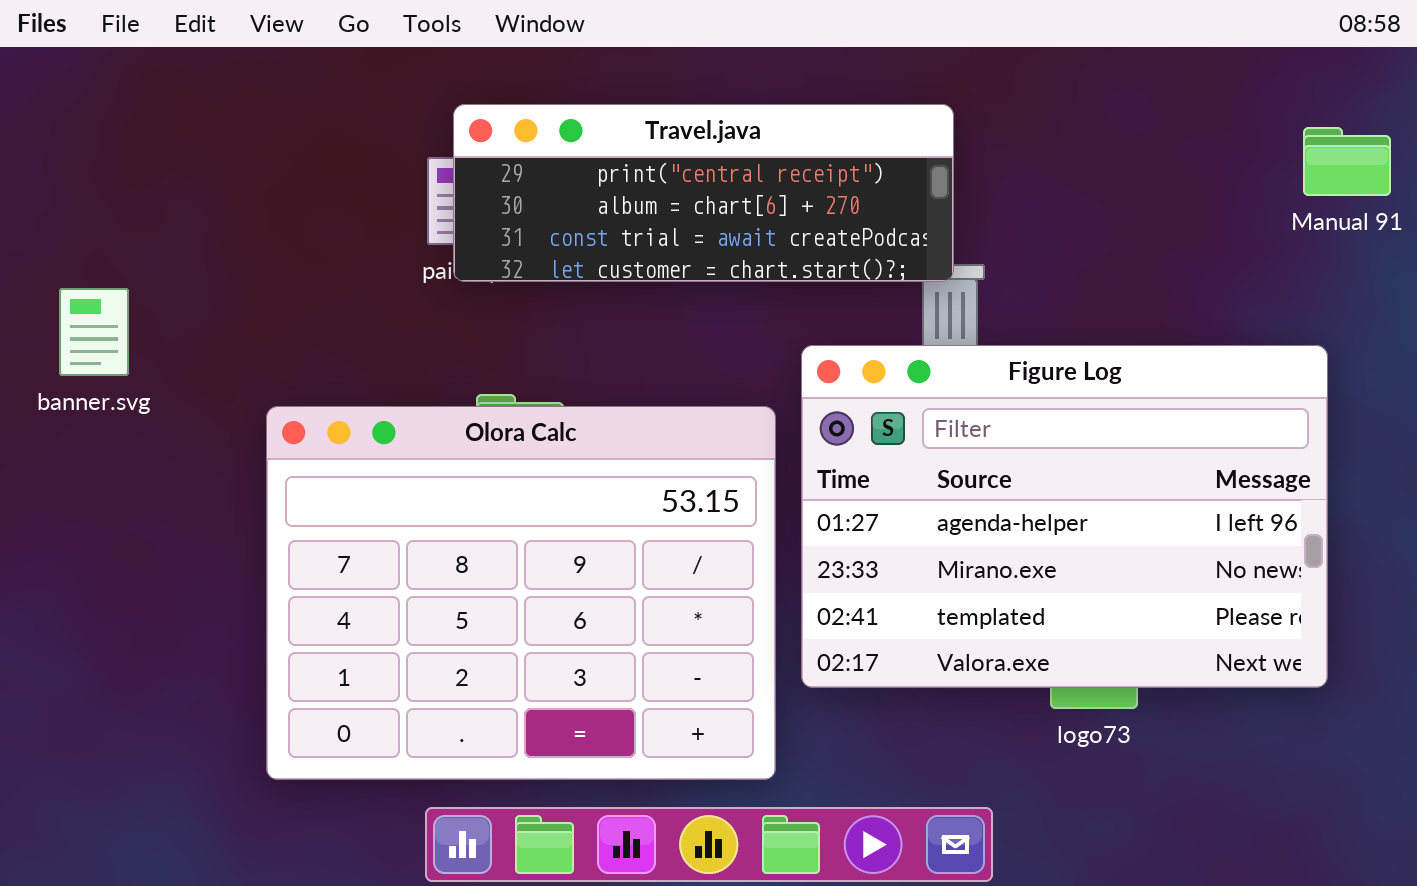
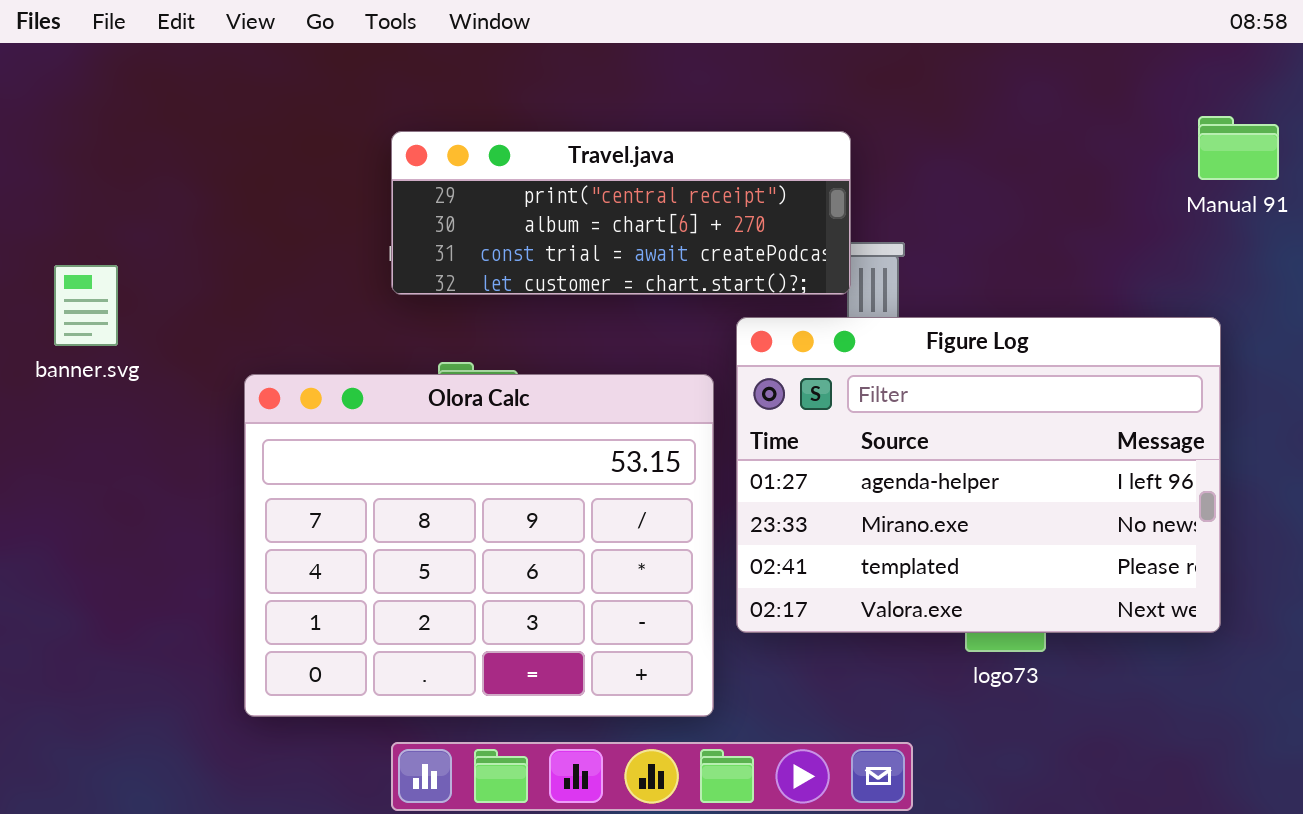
Travel.java: [453,104,954,282] -> [391,131,851,295], moved

